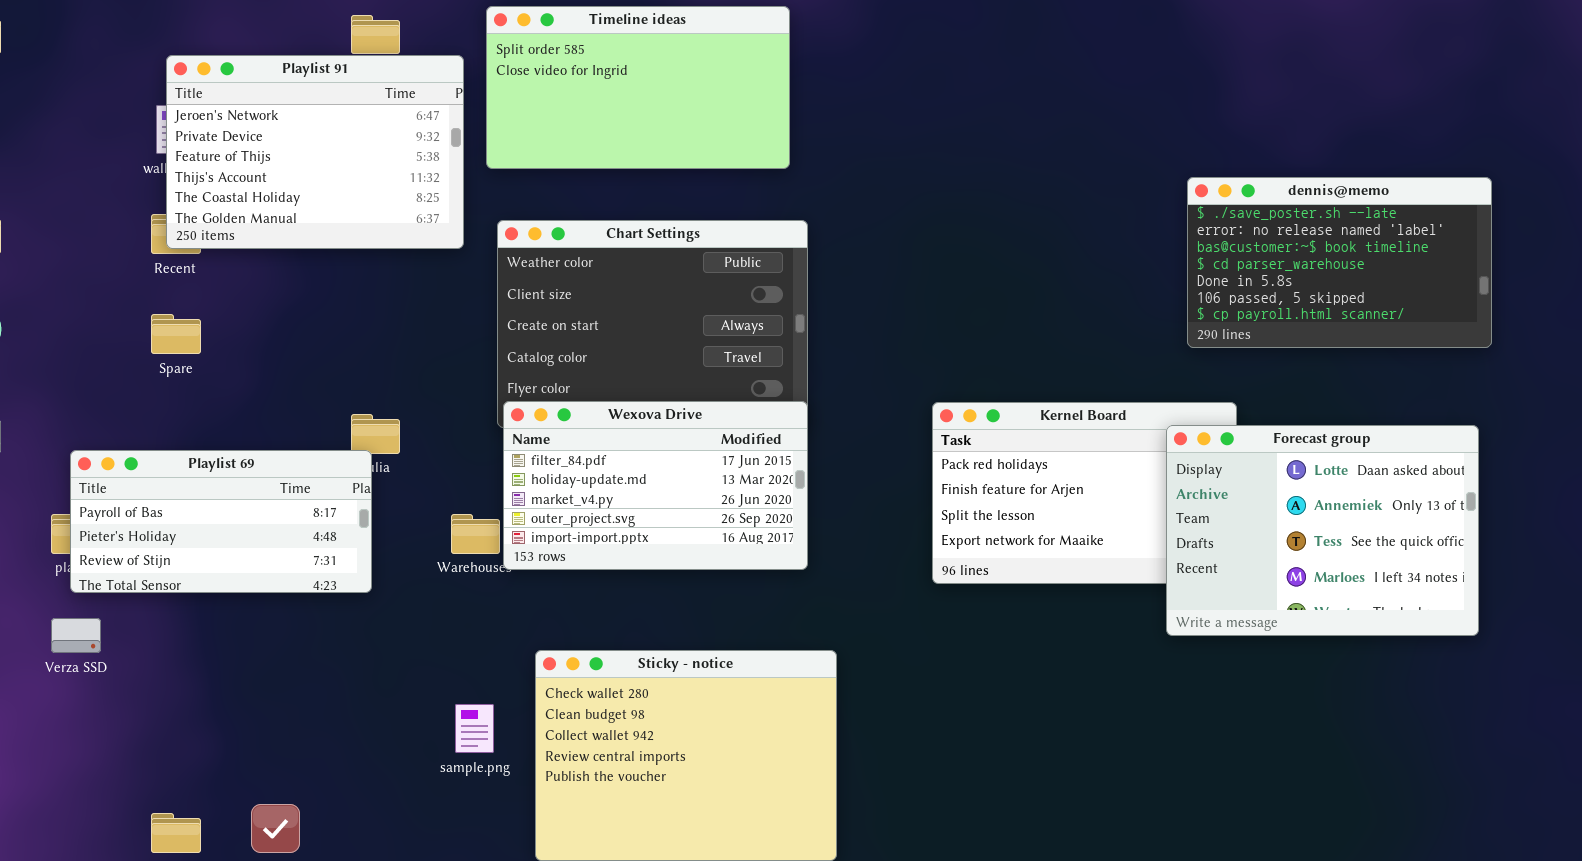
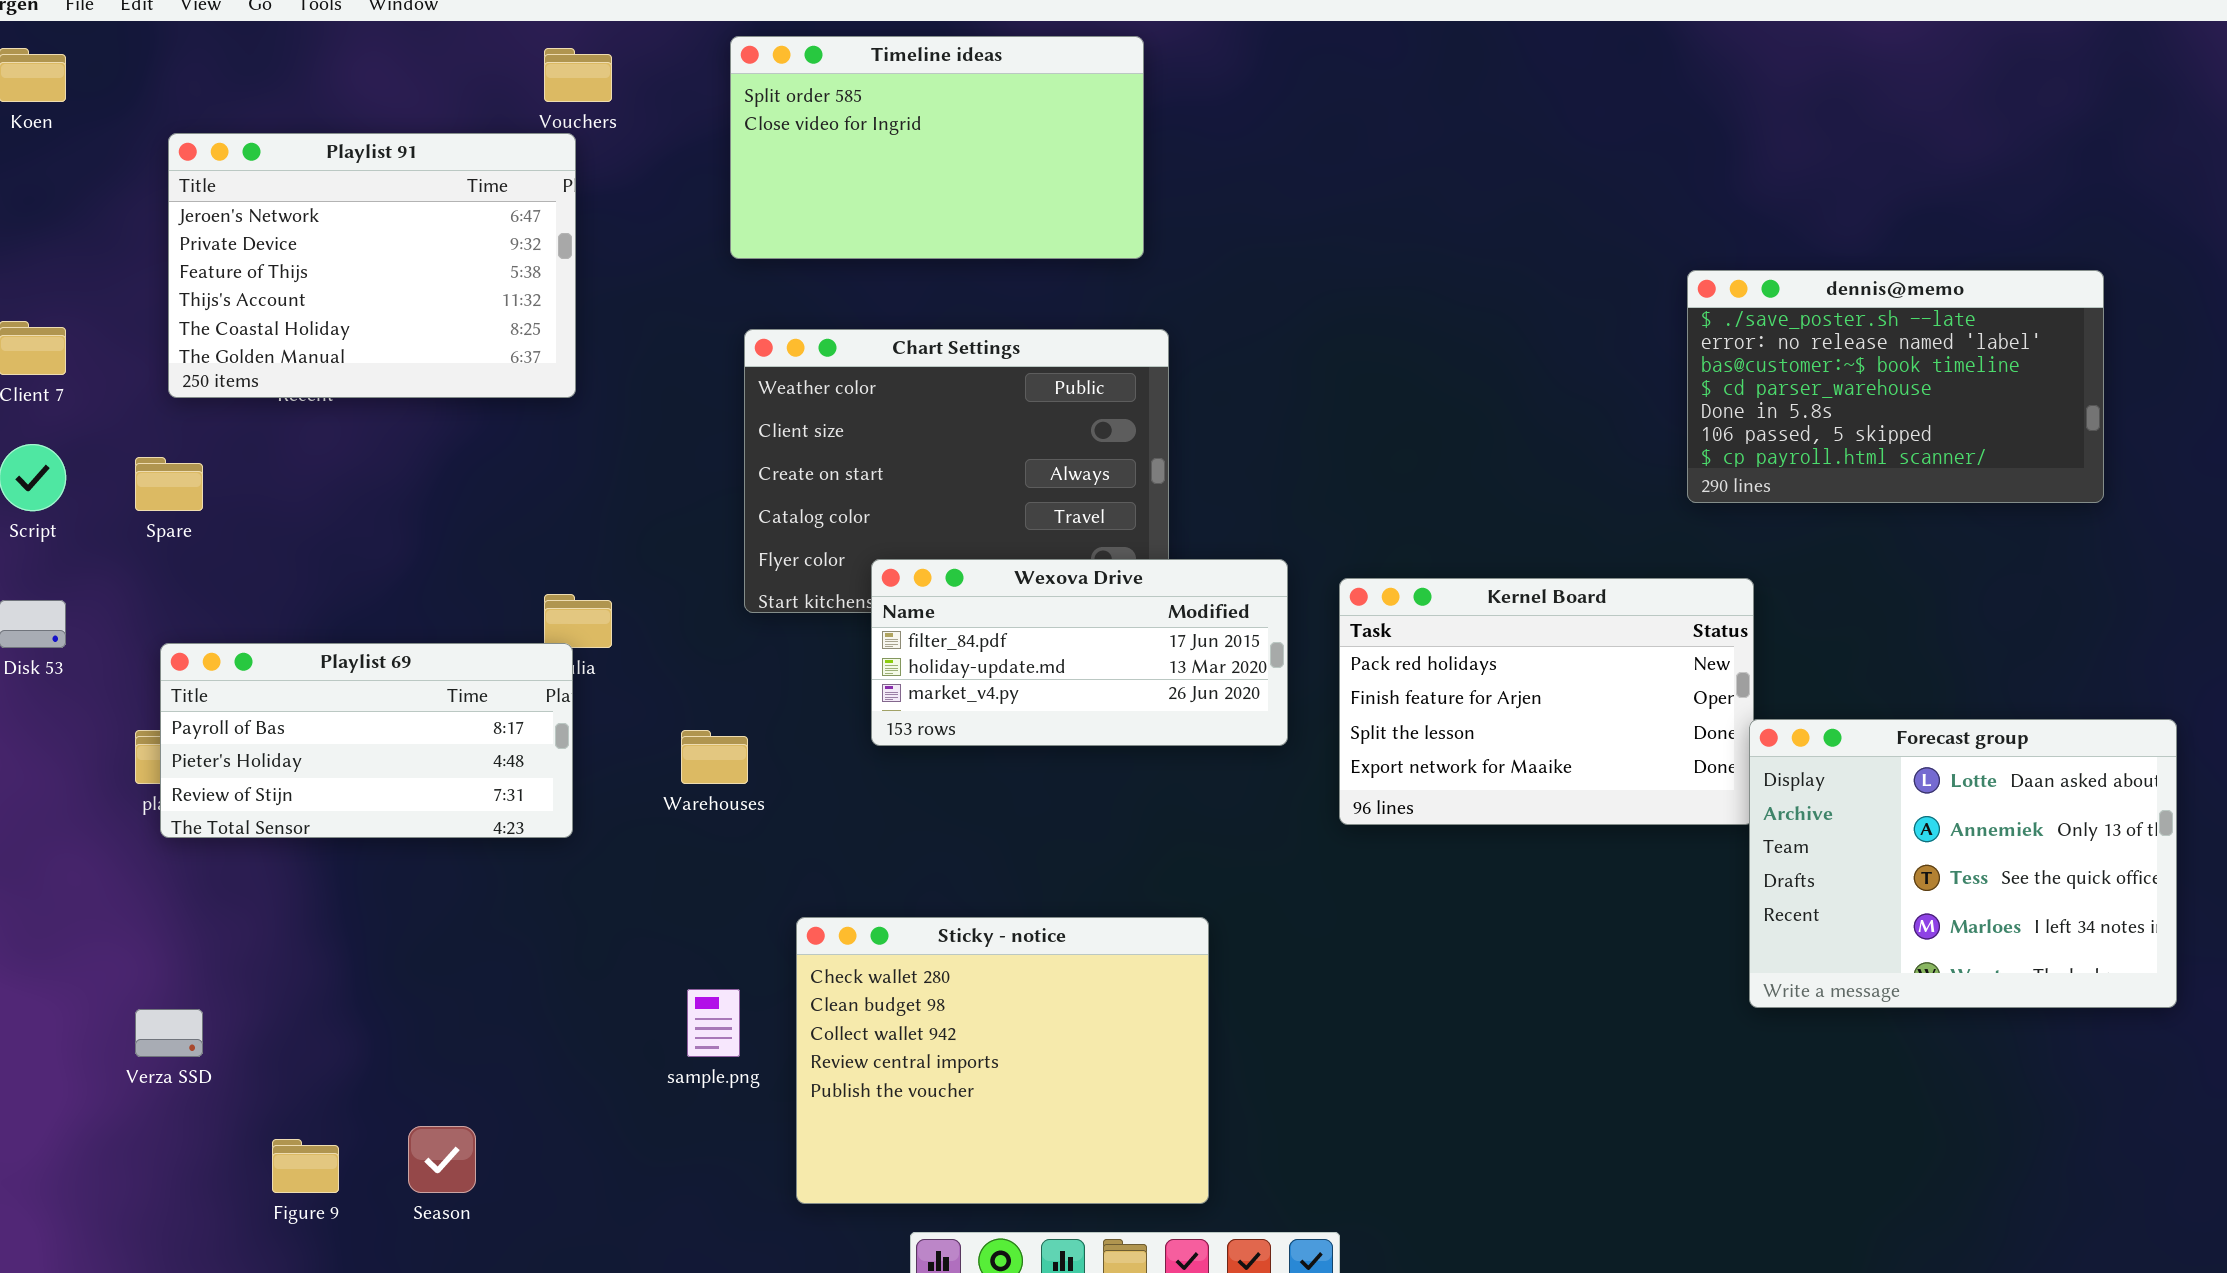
Playlist 91: [166,55,464,249] -> [168,133,576,398], moved
Spare: [151,314,201,354] -> [135,457,203,511], moved
Wexova Drive: [503,401,808,570] -> [871,559,1288,746], moved, resized
Forecast group: [1166,425,1479,636] -> [1749,719,2177,1008], moved
Verza SSD: [51,618,101,653] -> [135,1009,203,1057], moved

